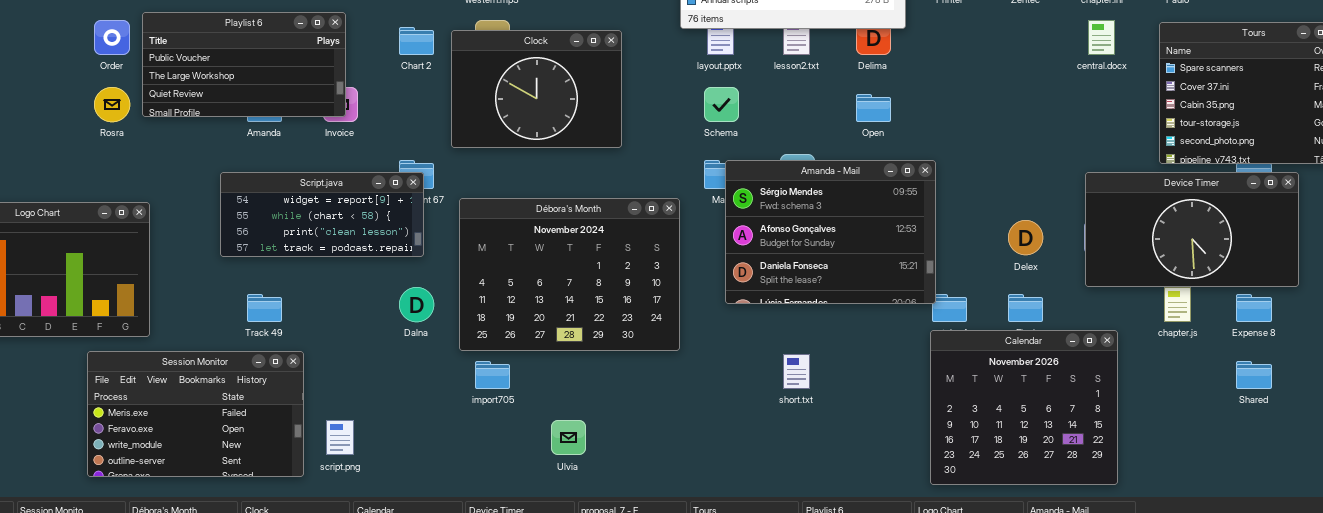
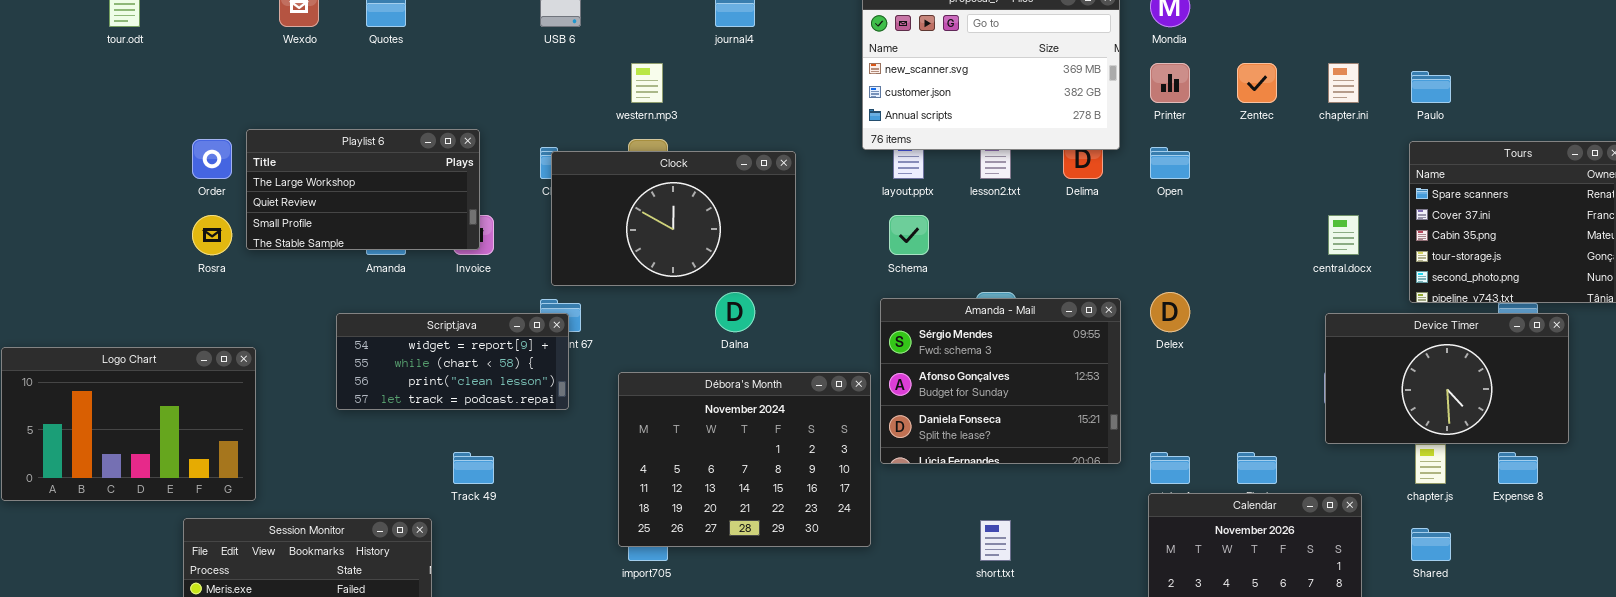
Playlist 6: [142,12,346,117] -> [246,129,480,250], scrolled down 1 row
central.docx: [1088,20,1115,55] -> [1328,215,1359,255], moved
Clock: [451,30,622,148] -> [551,151,796,286], resized
Open: [856,94,891,122] -> [1150,147,1190,179], moved
Amanda - Mail: [725,160,936,304] -> [880,298,1121,464], moved
Débora's Month: [459,198,680,351] -> [618,372,871,547], moved
Delex: [1008,220,1043,255] -> [1150,292,1190,332], moved
Dalna: [399,287,434,322] -> [715,292,755,332], moved
Track 49: [247,294,282,322] -> [453,452,494,484], moved
Shared: [1236,361,1272,389] -> [1411,528,1451,561], moved

